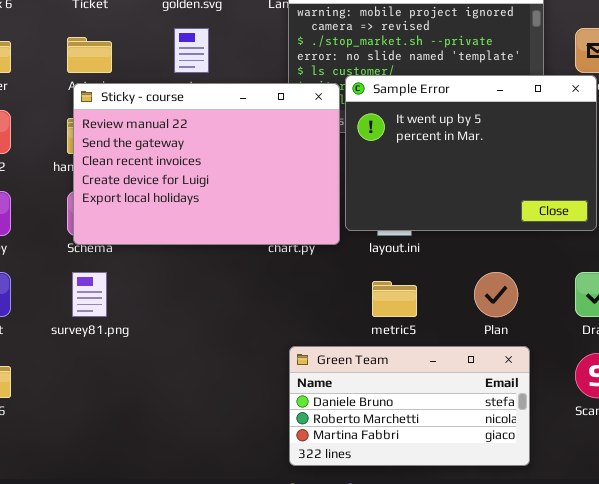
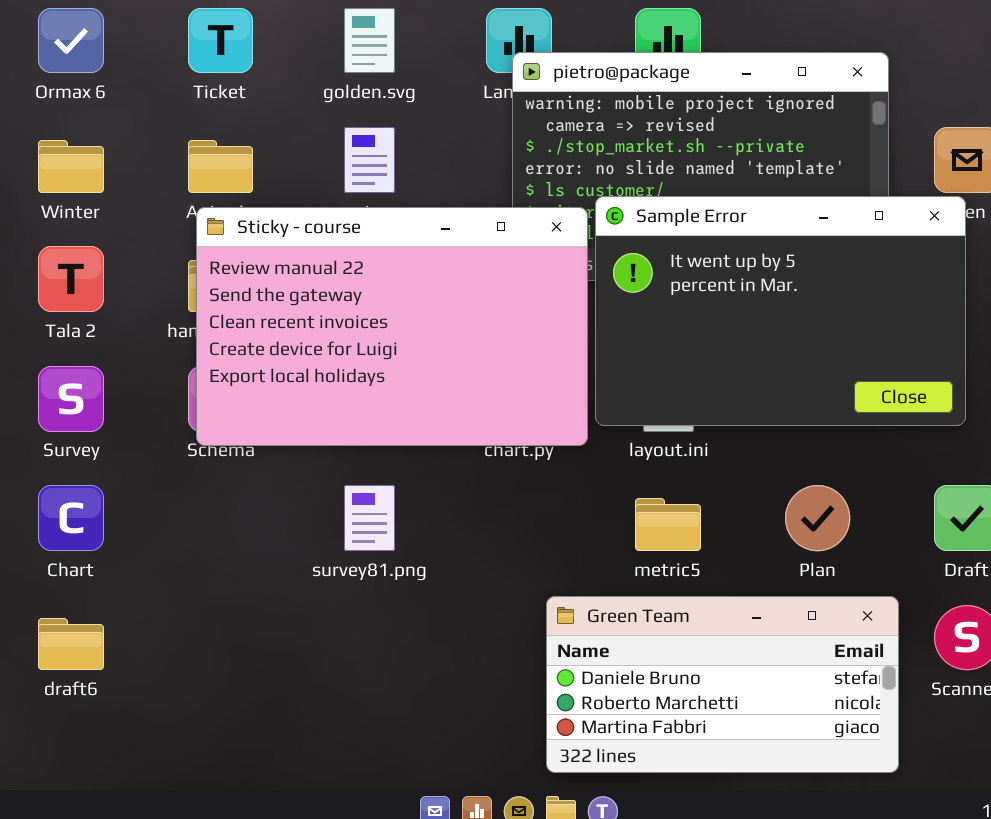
survey81.png: [72,272,107,317] -> [344,485,395,551], moved
Green Team: [289,346,530,466] -> [546,596,899,773], moved

